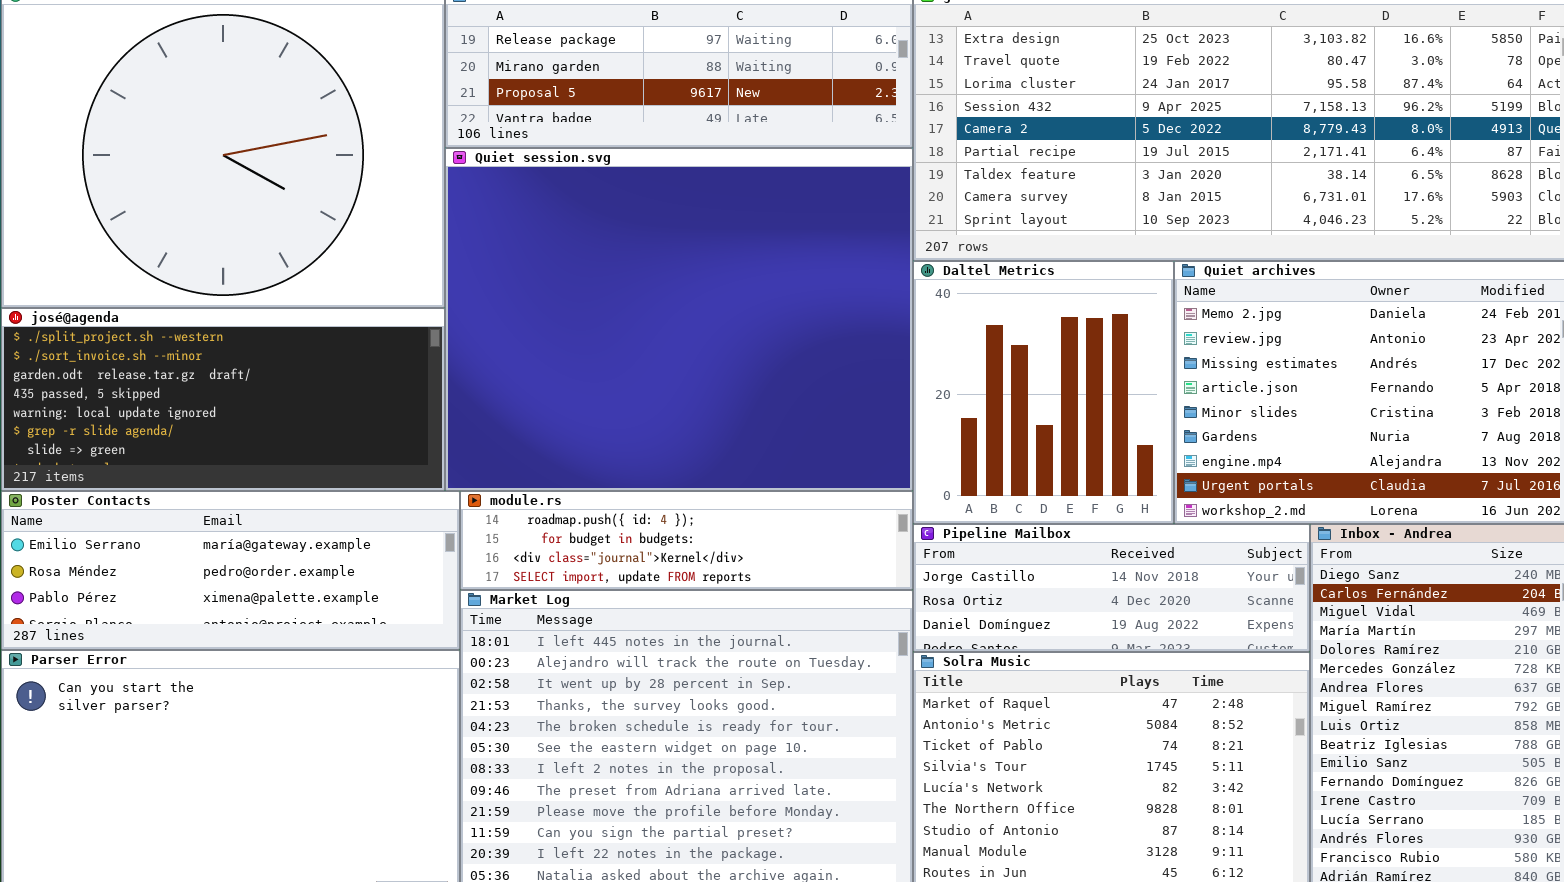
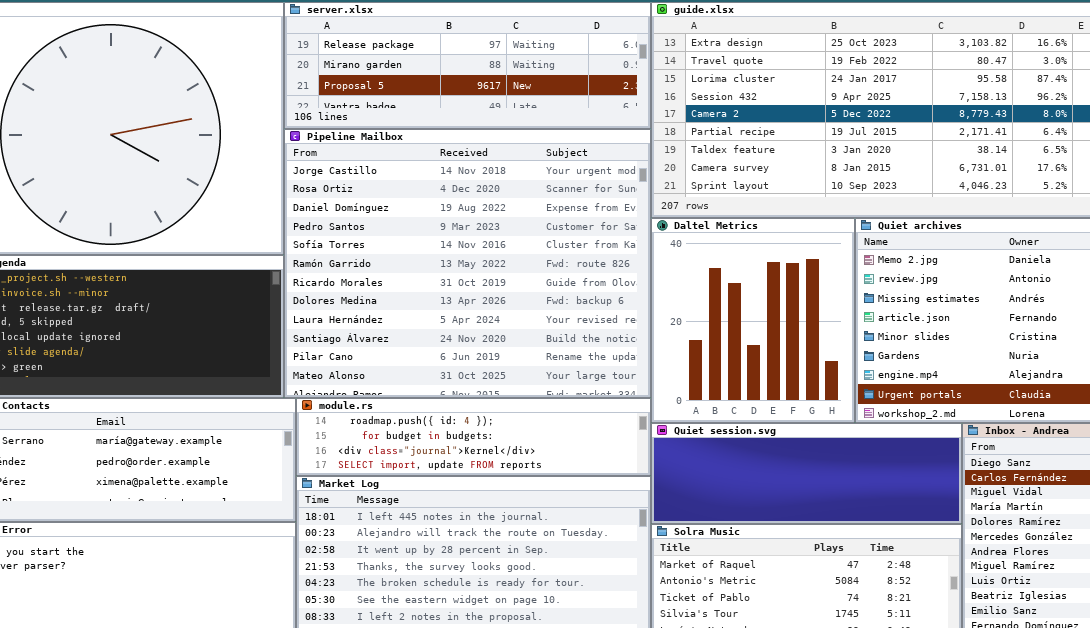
Quiet session.svg: [445,148,913,491] -> [651,423,962,524], moved, resized
Pipeline Mailbox: [913,524,1310,652] -> [284,129,651,398], moved, resized

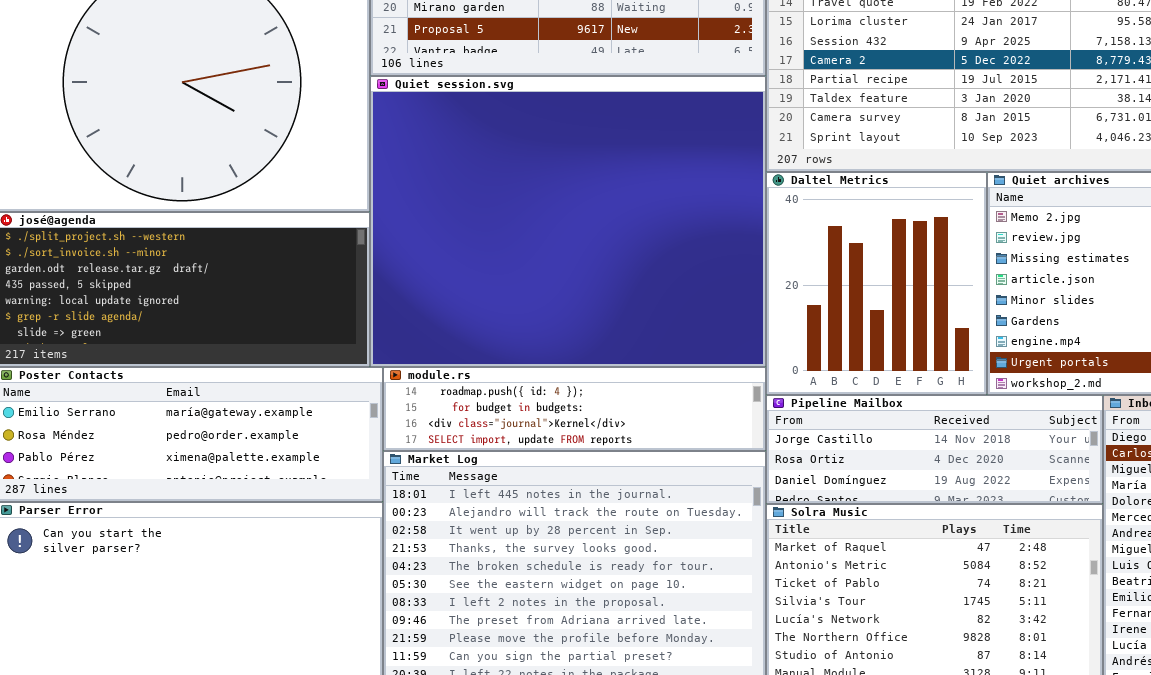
Pipeline Mailbox: [284,129,651,398] -> [766,395,1103,504], moved, resized
Quiet session.svg: [651,423,962,524] -> [370,76,766,367], moved, resized

